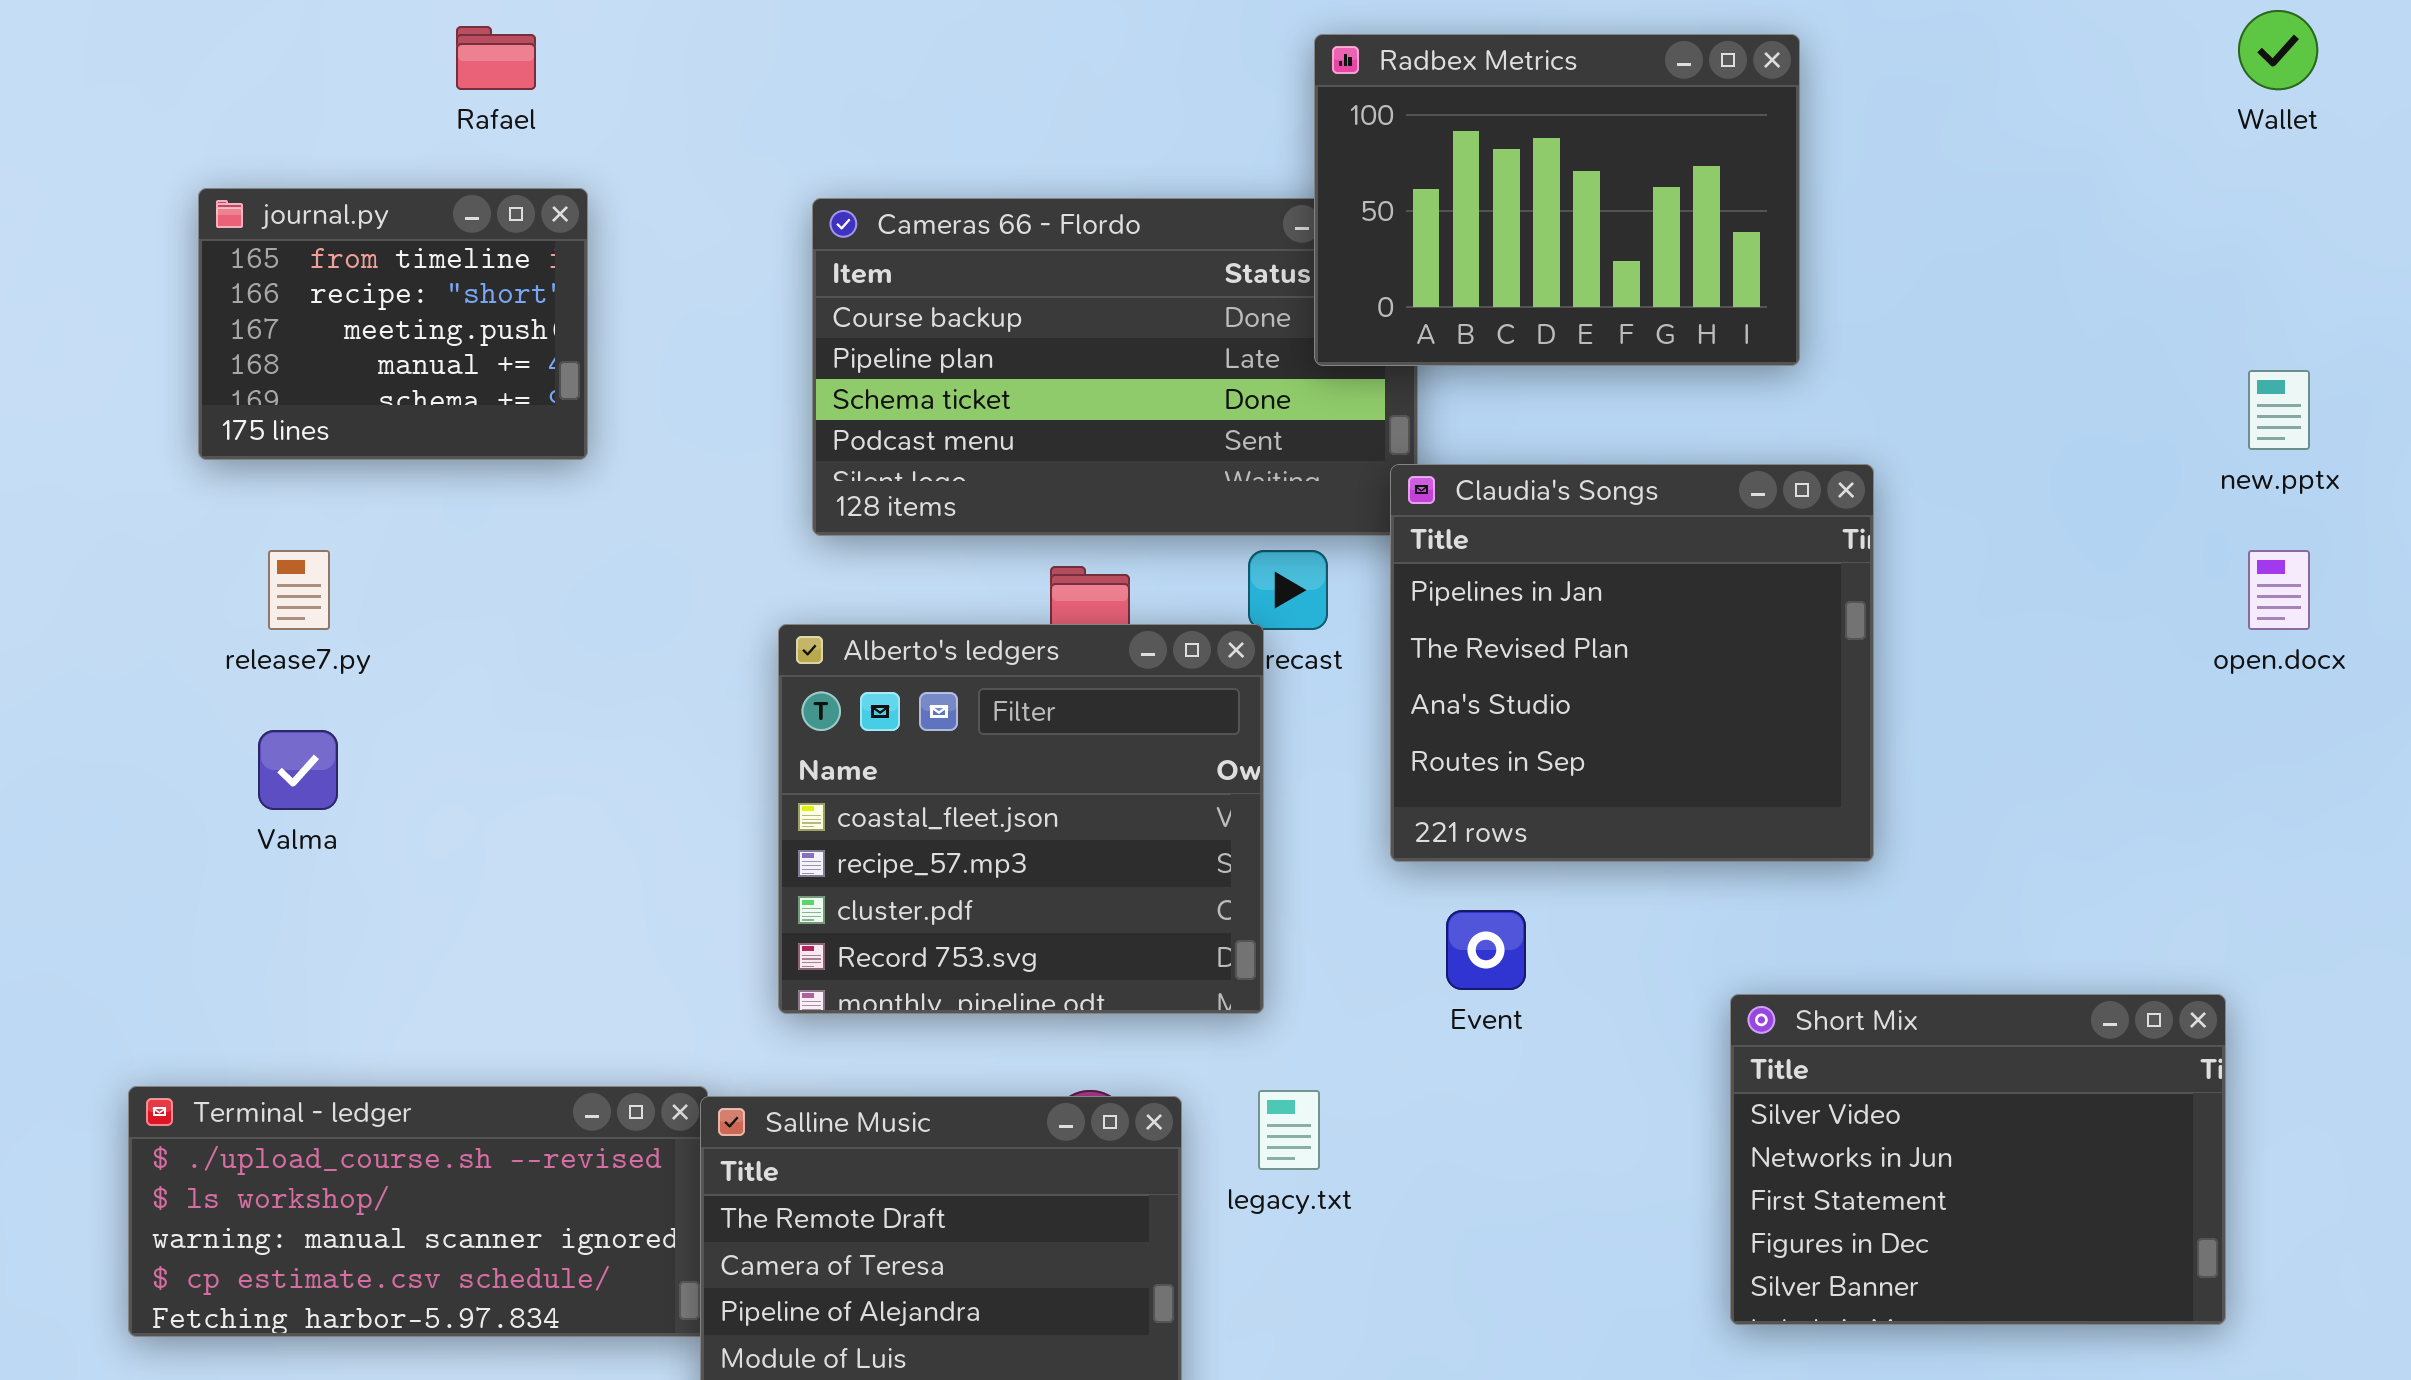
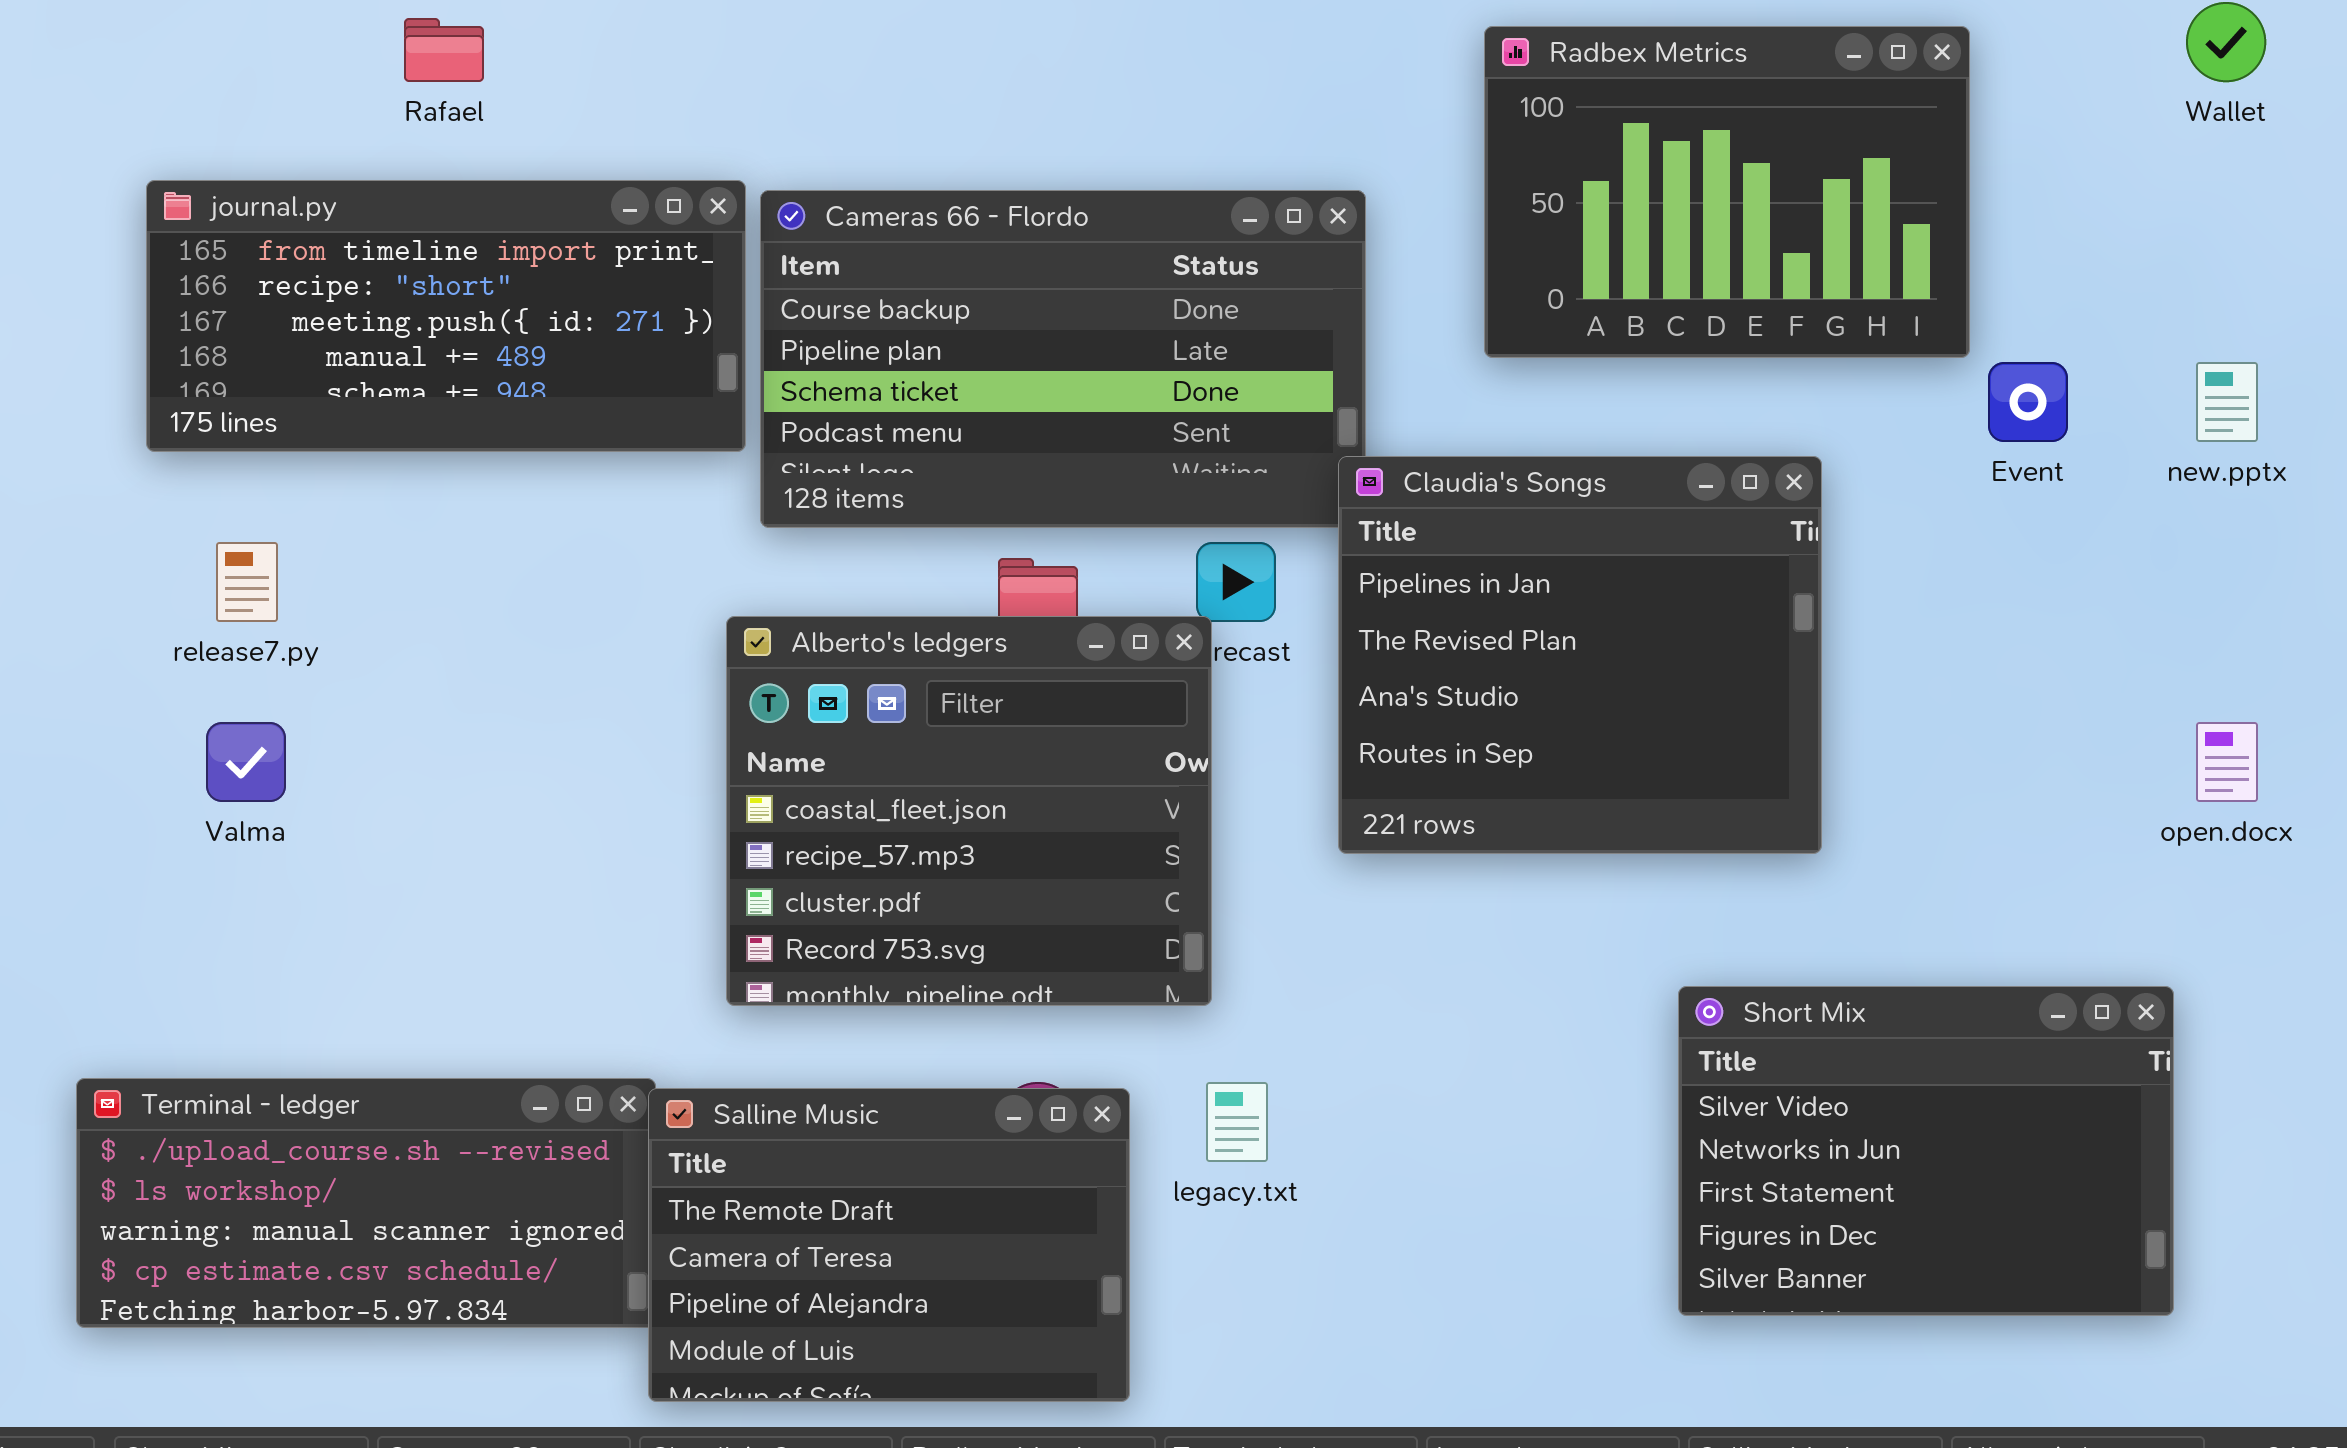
Radbex Metrics: [1314,34,1800,366] -> [1484,26,1970,358], moved
journal.py: [198,188,588,460] -> [146,180,746,452], resized
open.docx: [2248,550,2310,630] -> [2196,722,2258,802], moved
Event: [1446,910,1526,990] -> [1988,362,2068,442], moved

